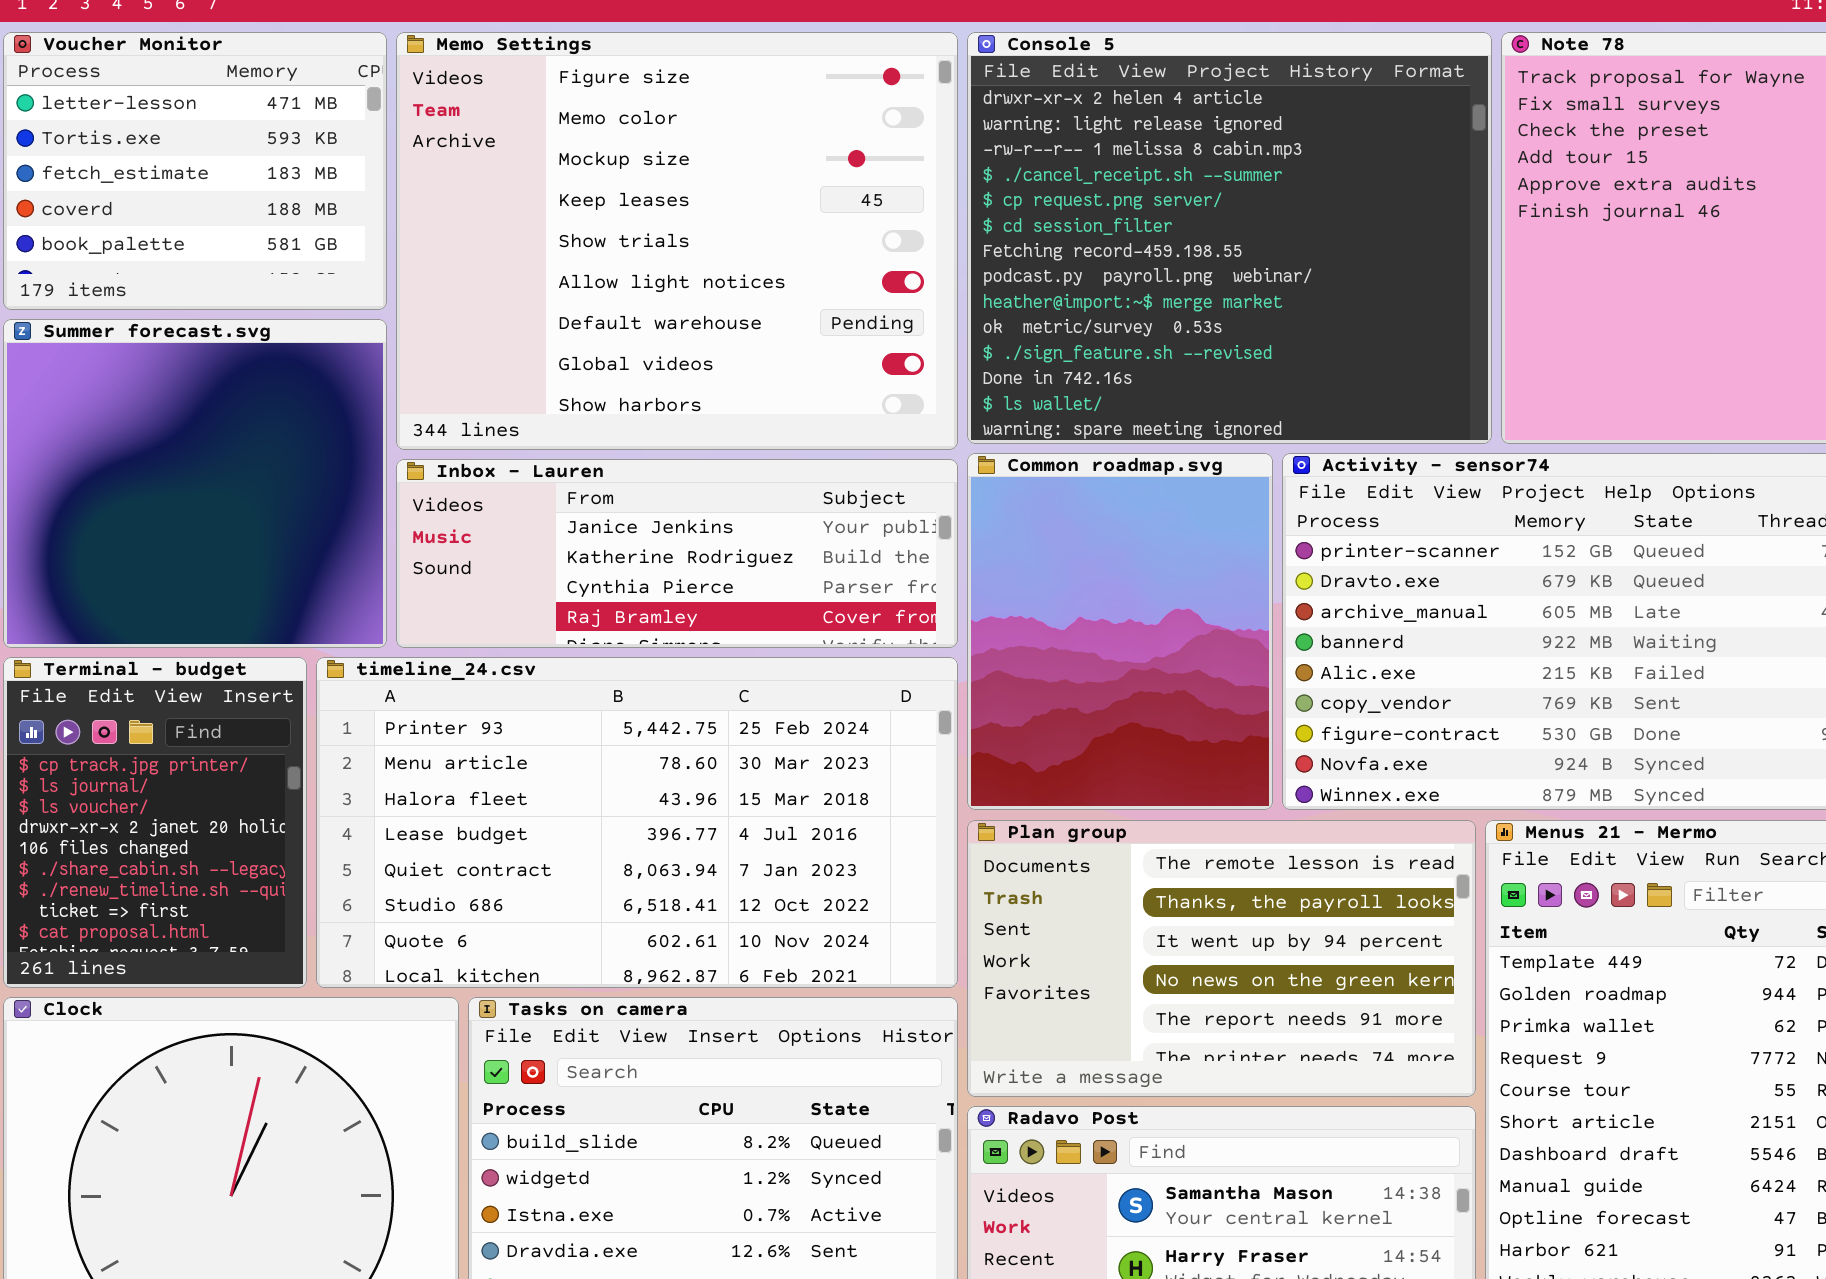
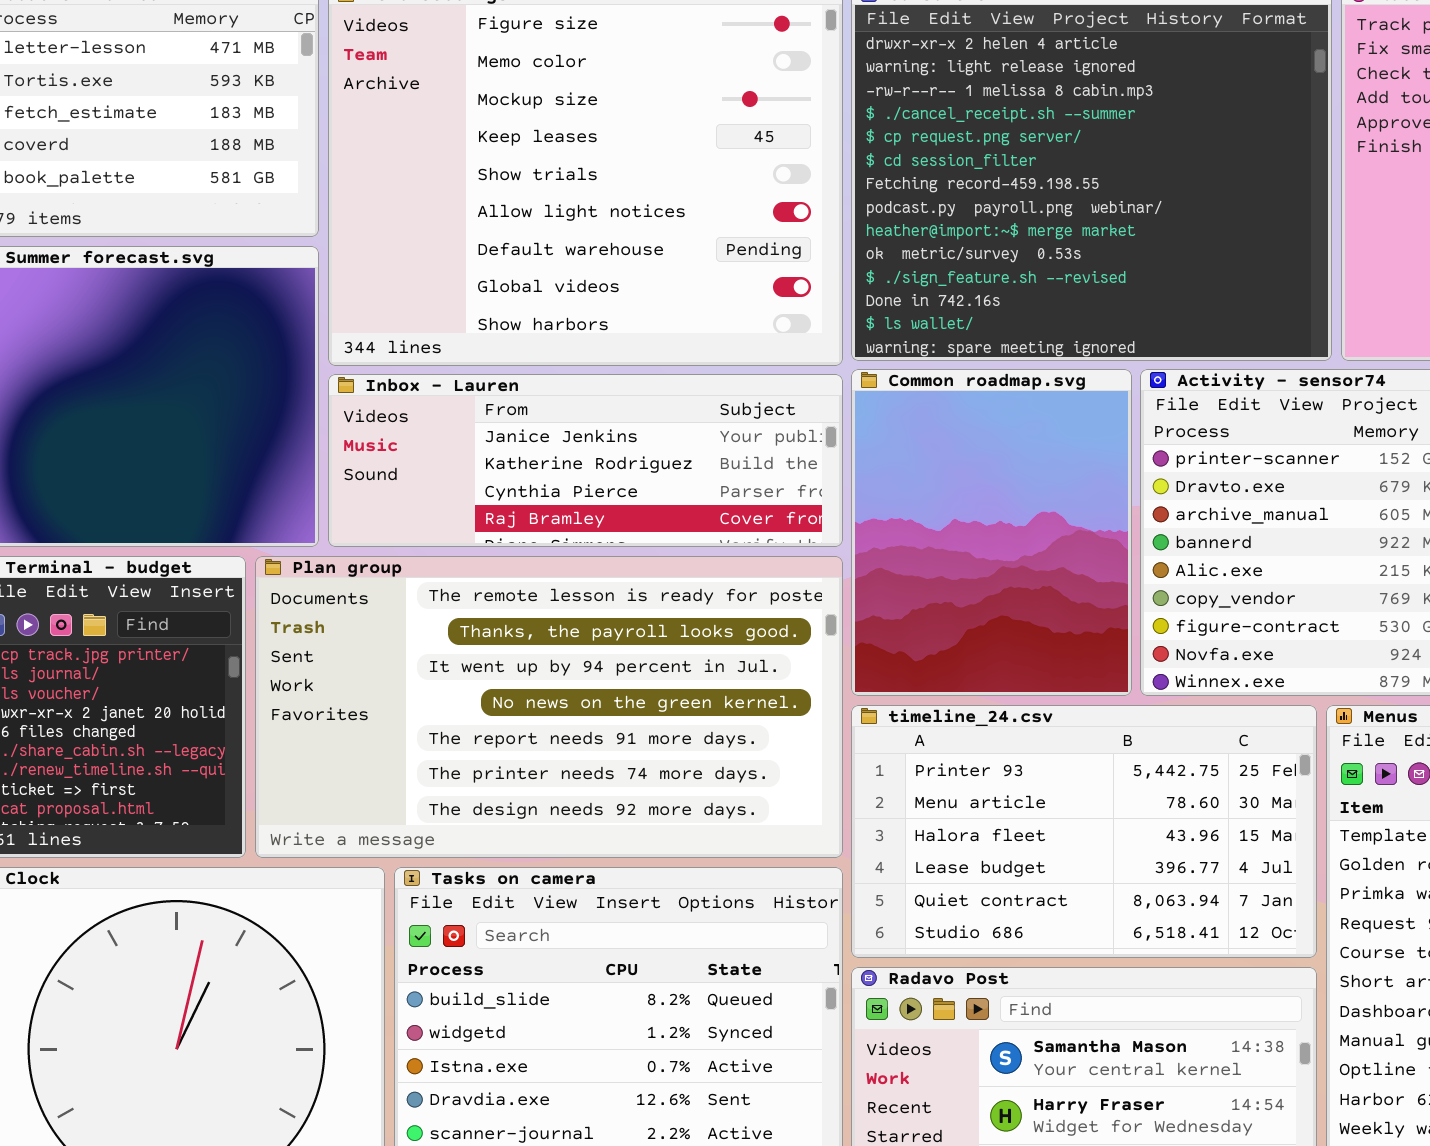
timeline_24.csv: [316,657,958,988] -> [851,705,1317,958], moved, resized
Plan group: [967,820,1476,1097] -> [255,556,843,858], moved, resized

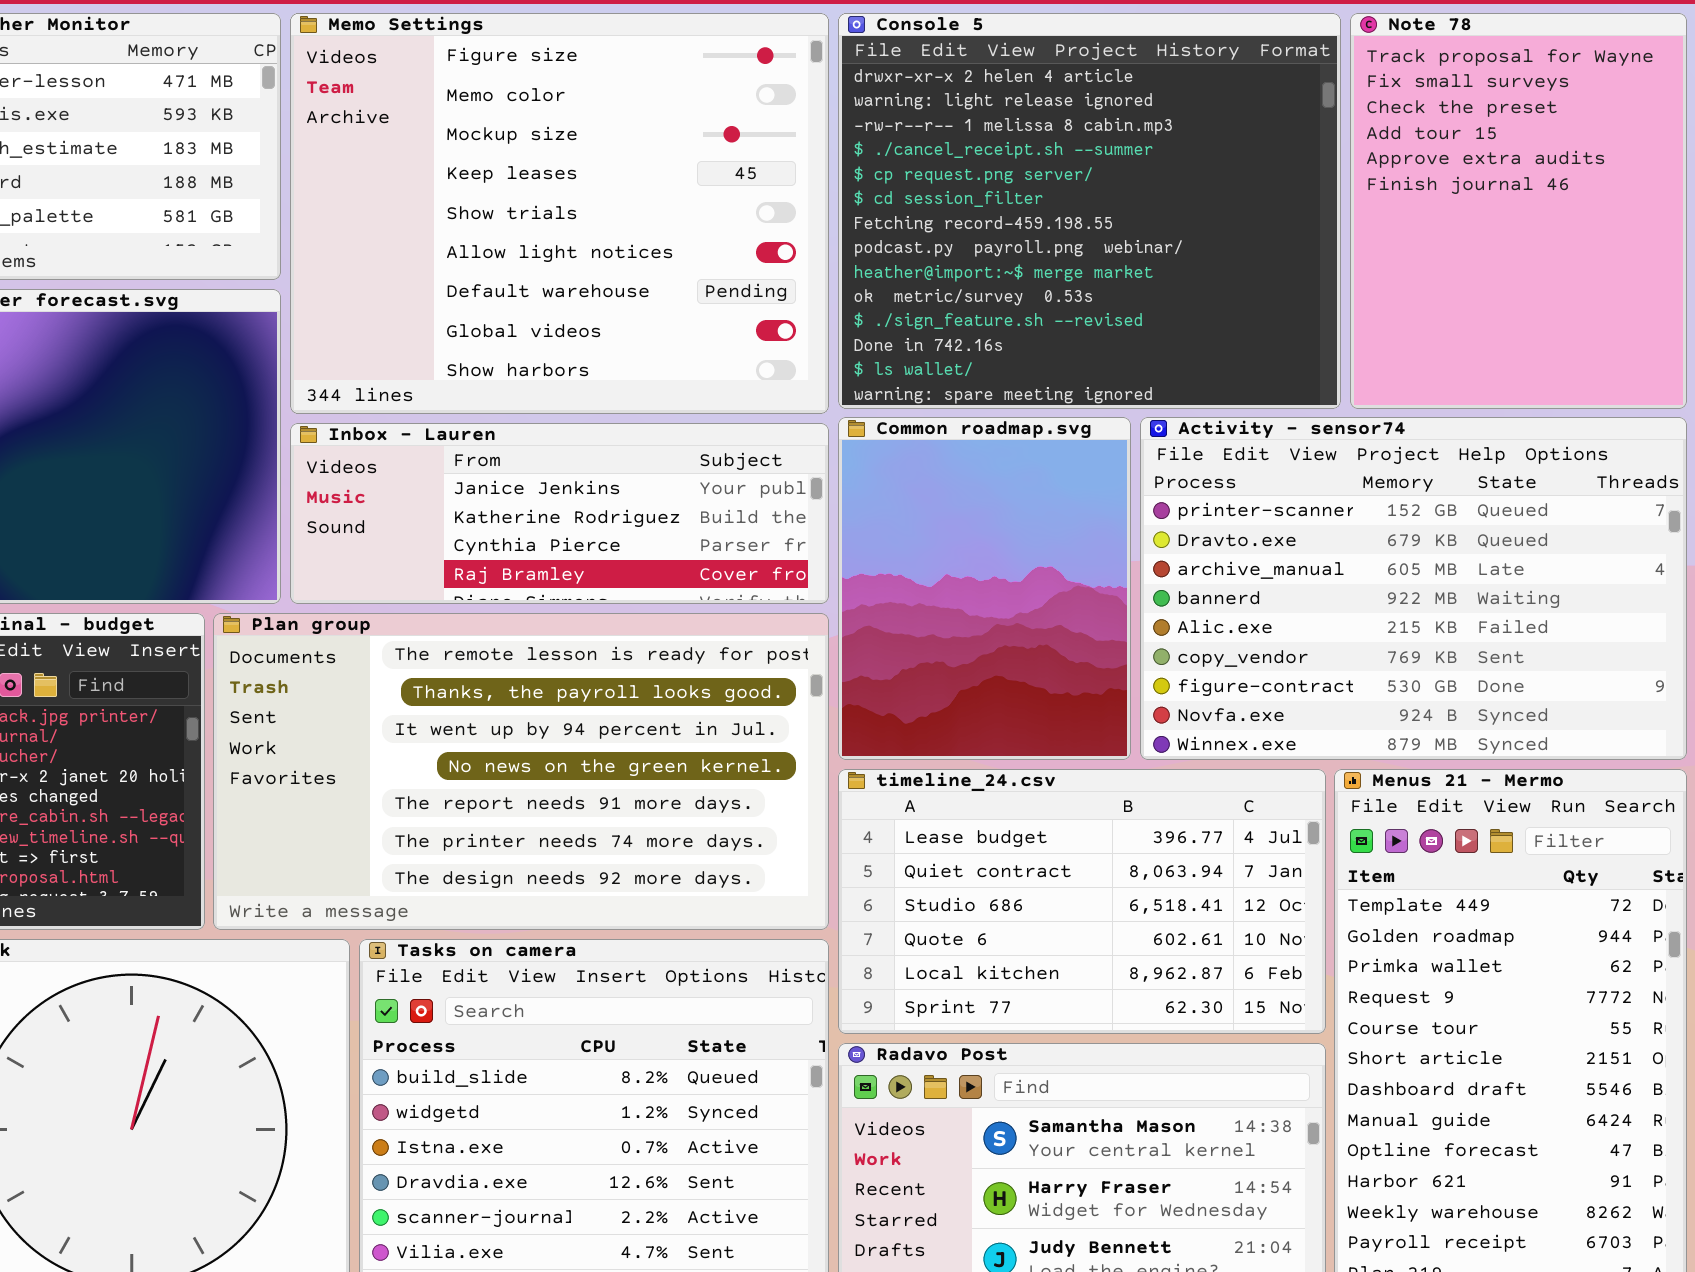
timeline_24.csv: [851,705,1317,958] -> [838,769,1326,1034], scrolled down 3 rows

